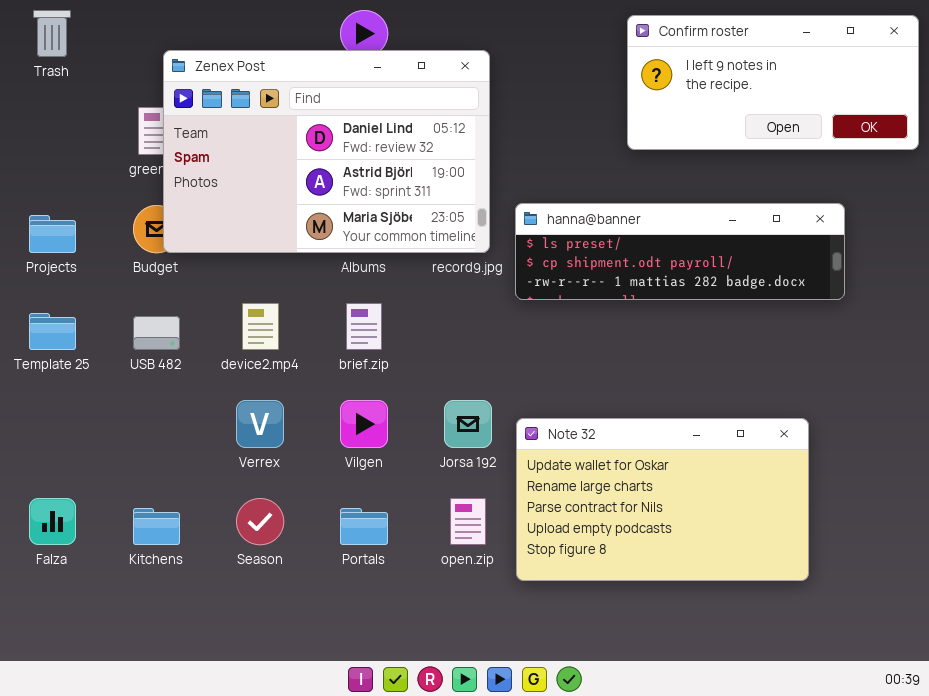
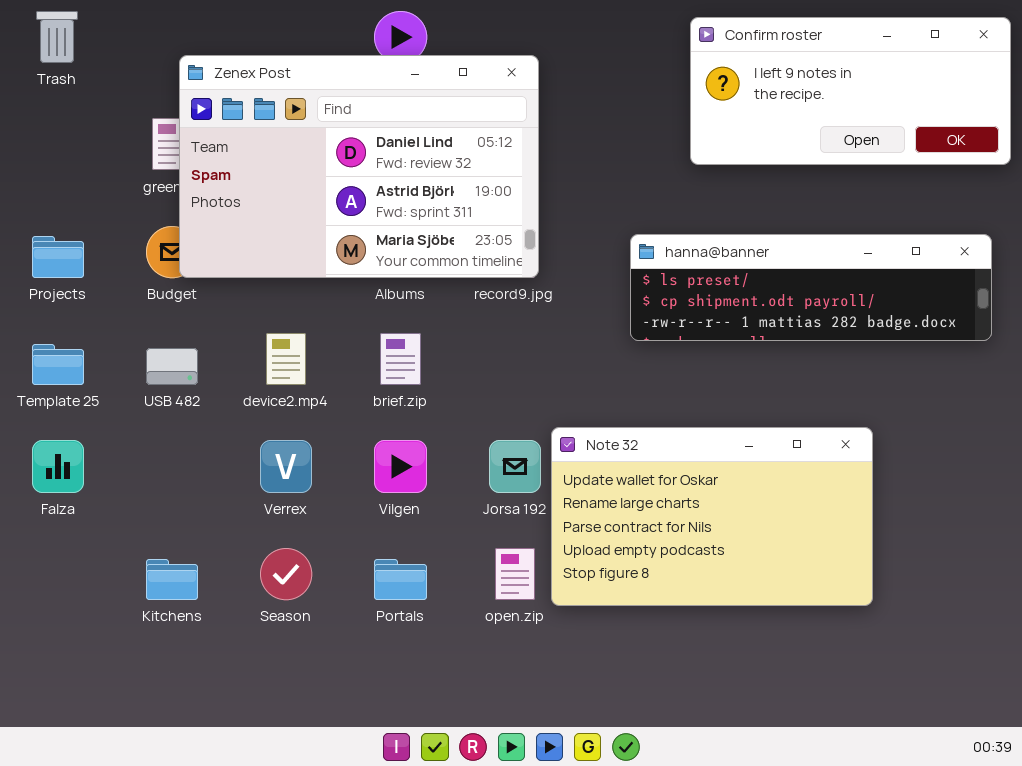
hanna@banner: [515,203,845,300] -> [630,234,992,341], moved
Note 32: [516,418,809,581] -> [551,427,873,606], moved
Falza: [29,498,76,545] -> [32,440,84,493], moved

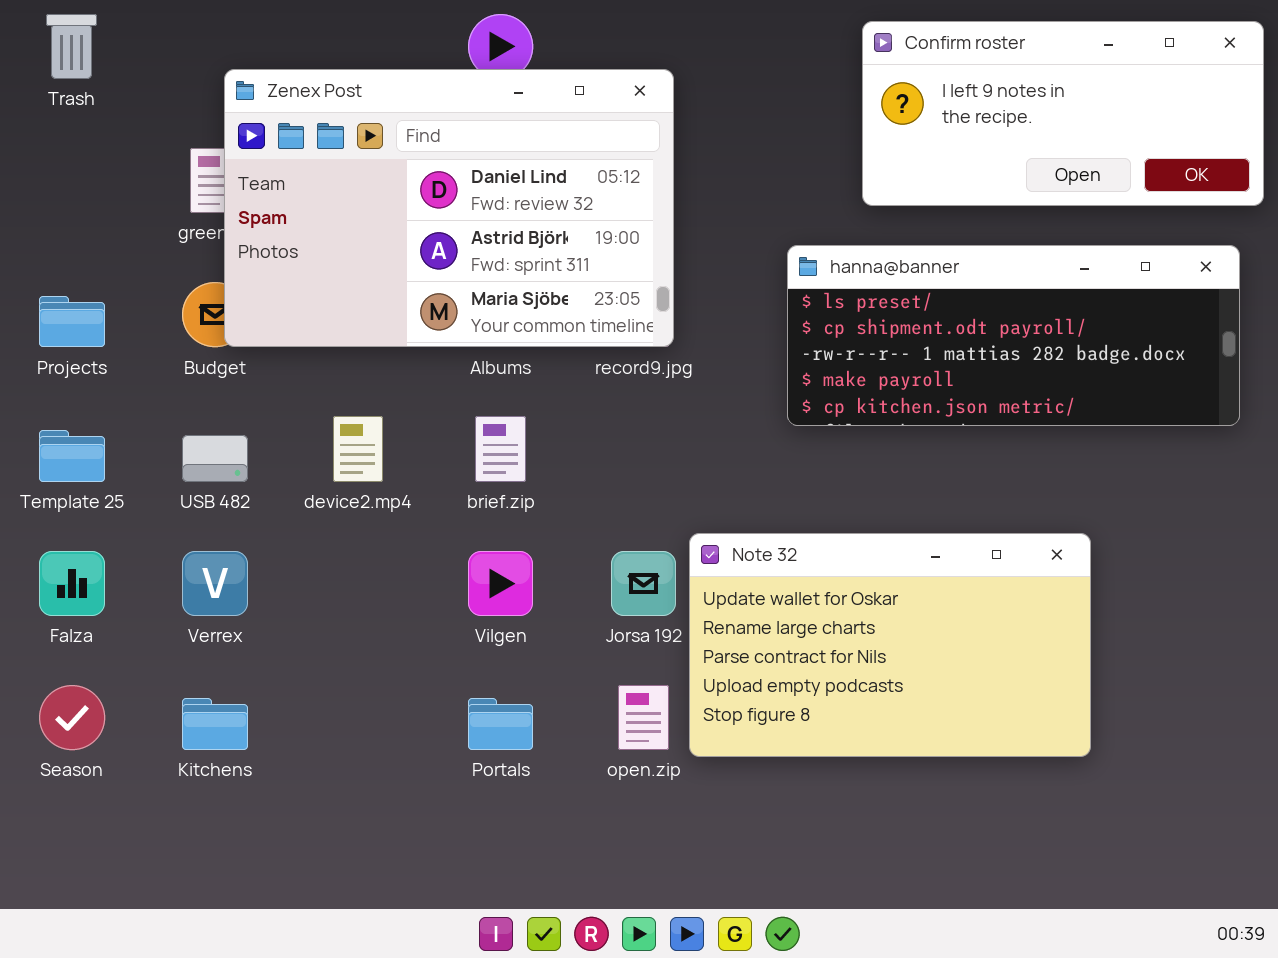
hanna@banner: [630,234,992,341] -> [787,245,1240,426], resized
Verrex: [260,440,312,493] -> [182,551,248,616], moved
Season: [260,548,312,600] -> [39,685,105,750], moved

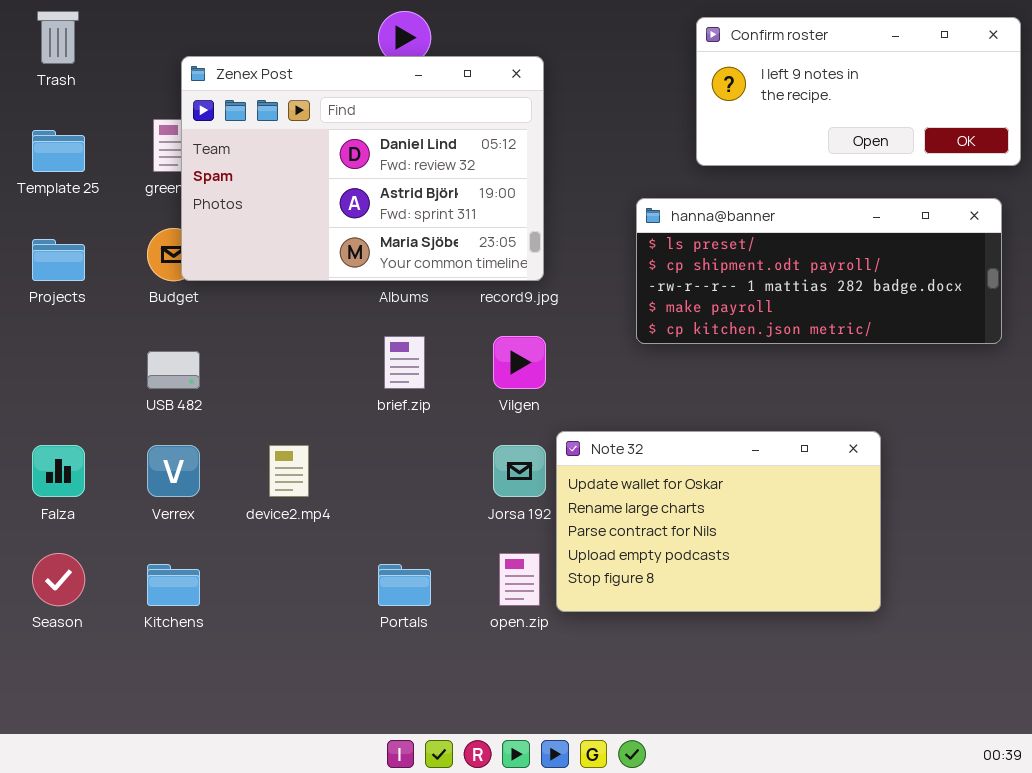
device2.mp4: [333,416,383,482] -> [269,445,309,497], moved
Template 25: [39,430,105,482] -> [32,130,85,172], moved
Vilgen: [468,551,533,616] -> [493,336,546,389], moved

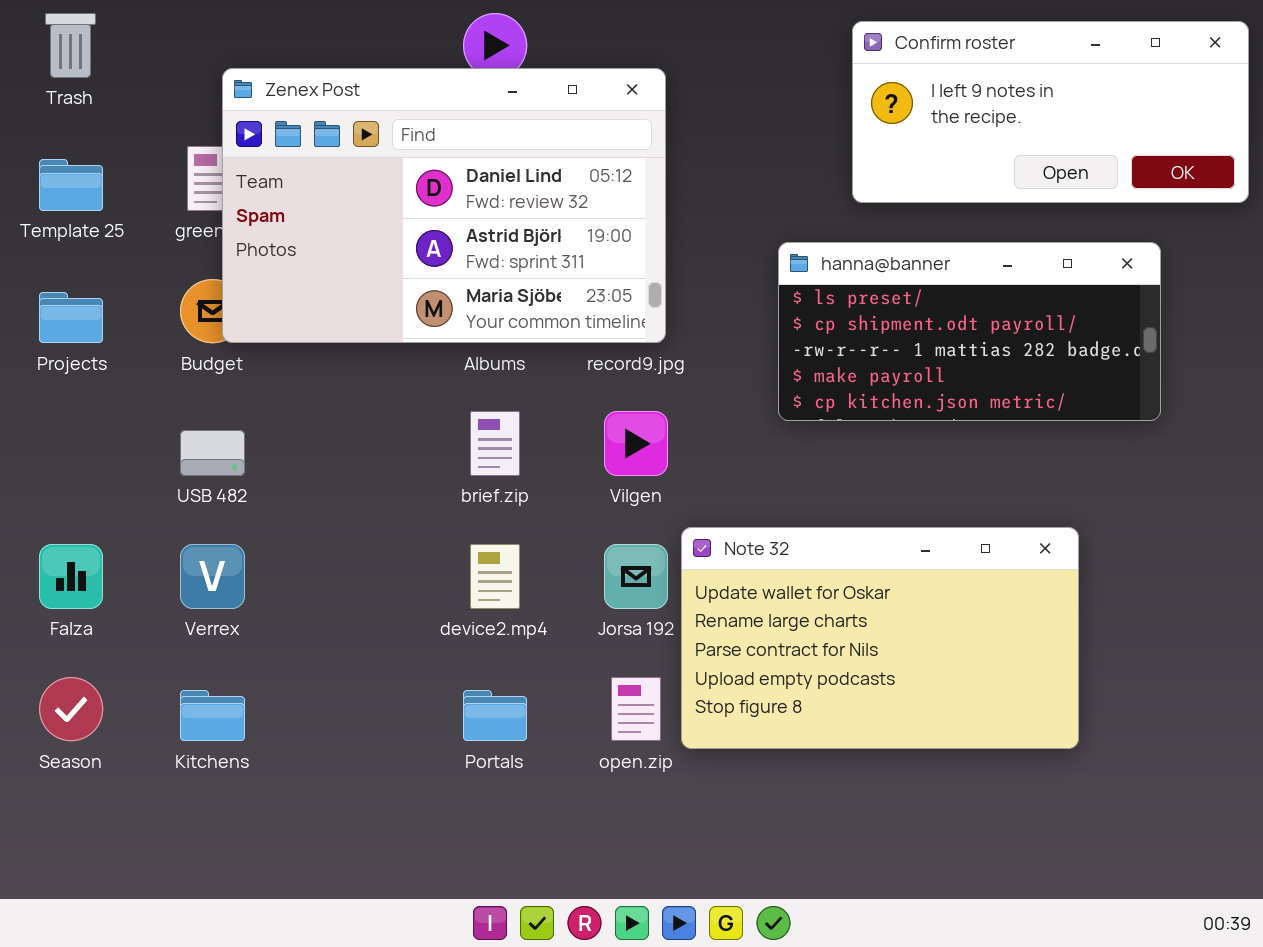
hanna@banner: [636,198,1002,344] -> [778,242,1161,421], resized
device2.mp4: [269,445,309,497] -> [470,544,520,609], moved

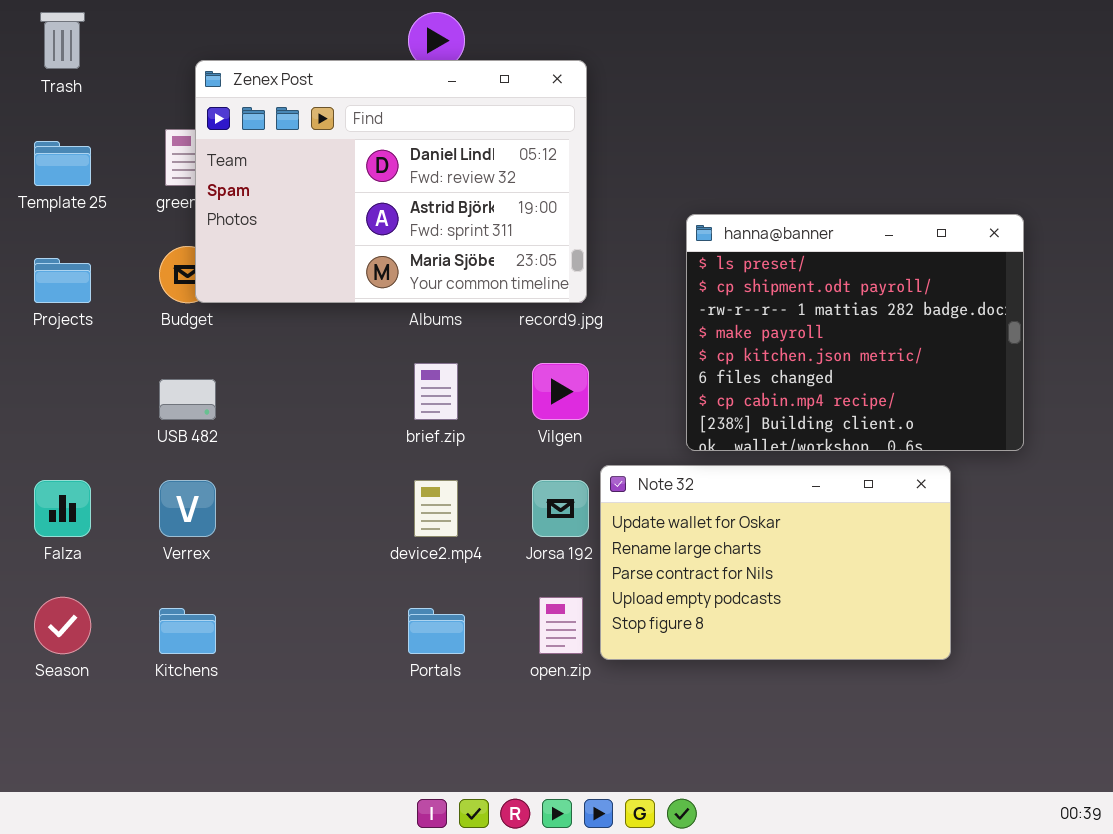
Confirm roster: [852,21,1249,203] -> none, closed
hanna@banner: [778,242,1161,421] -> [686,214,1024,451], resized

